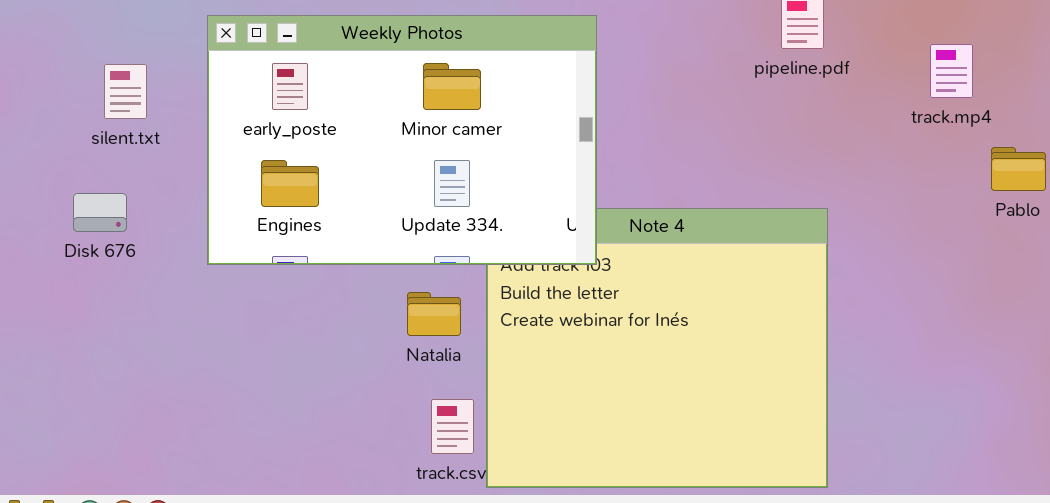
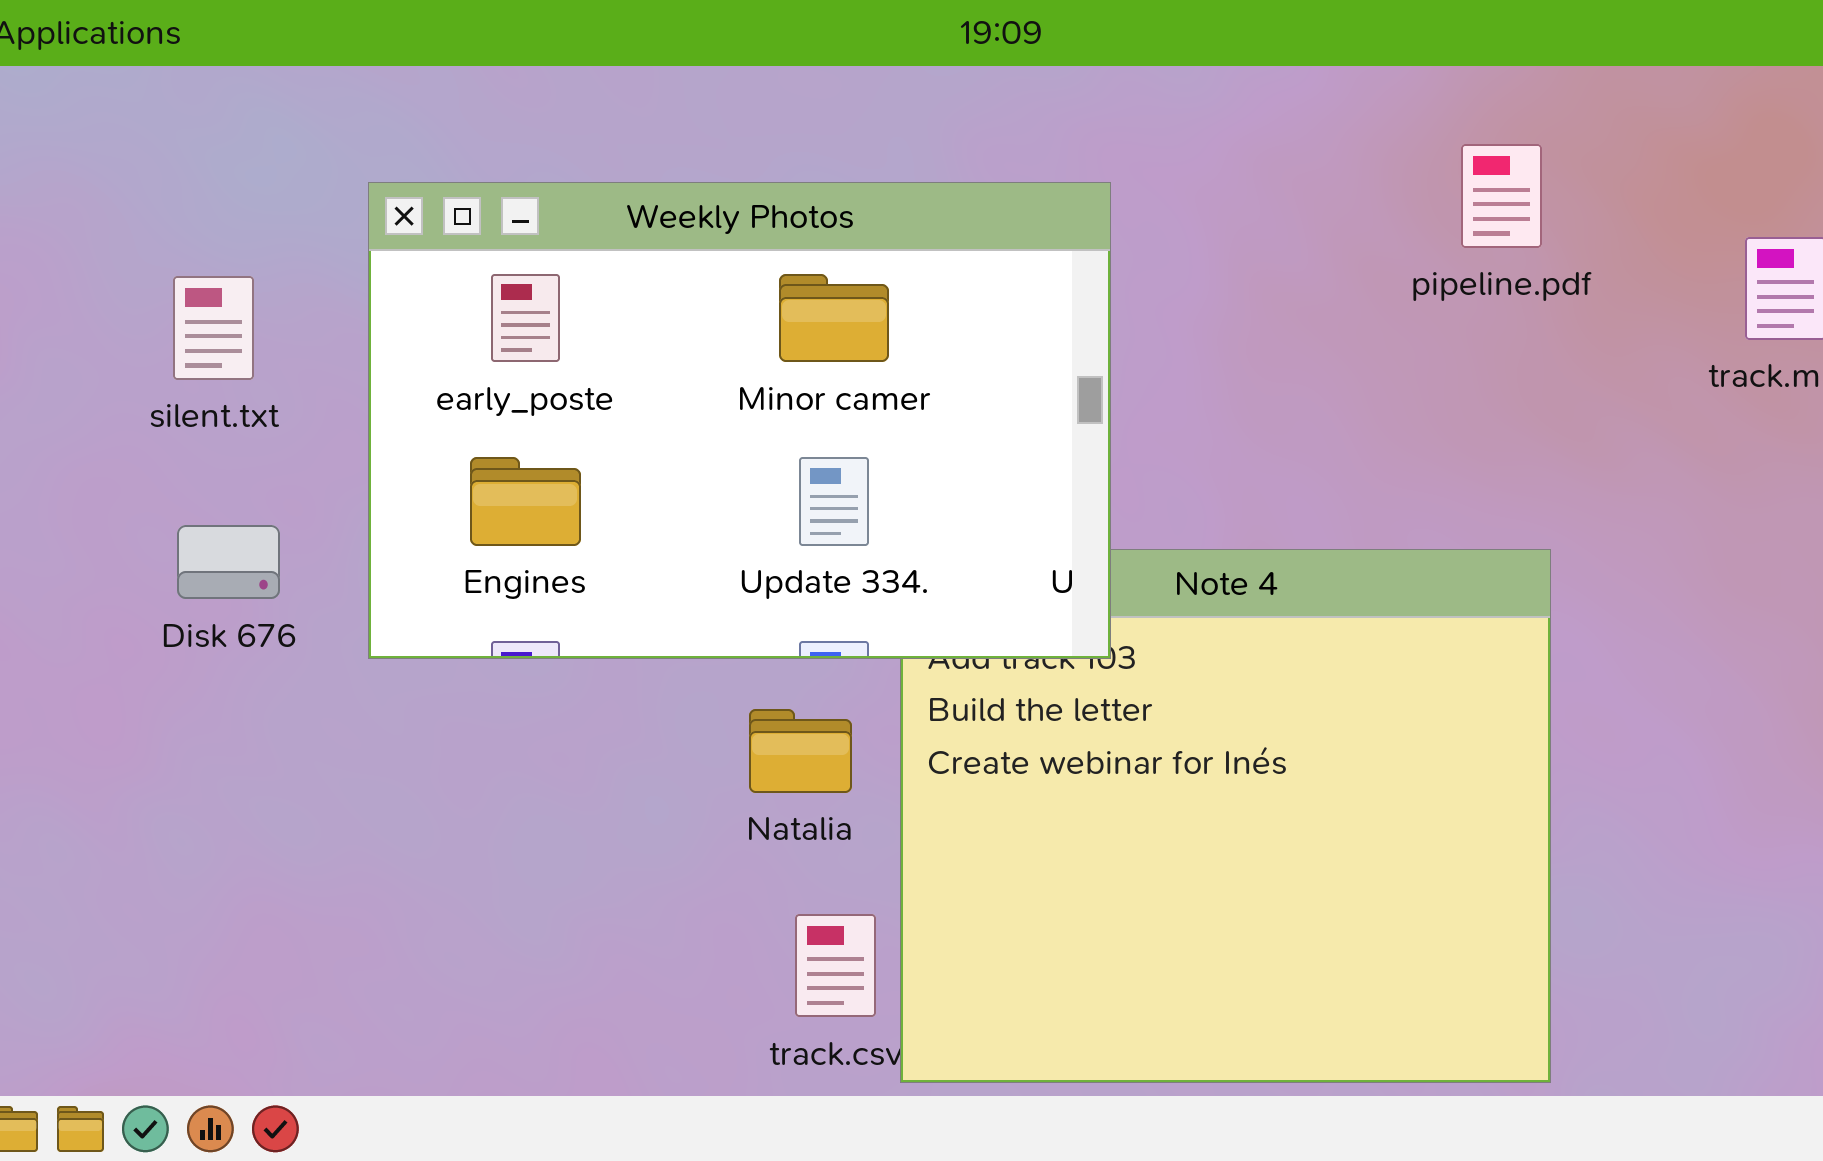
Disk 676: [73,193,127,232] -> [177,525,280,599], moved

